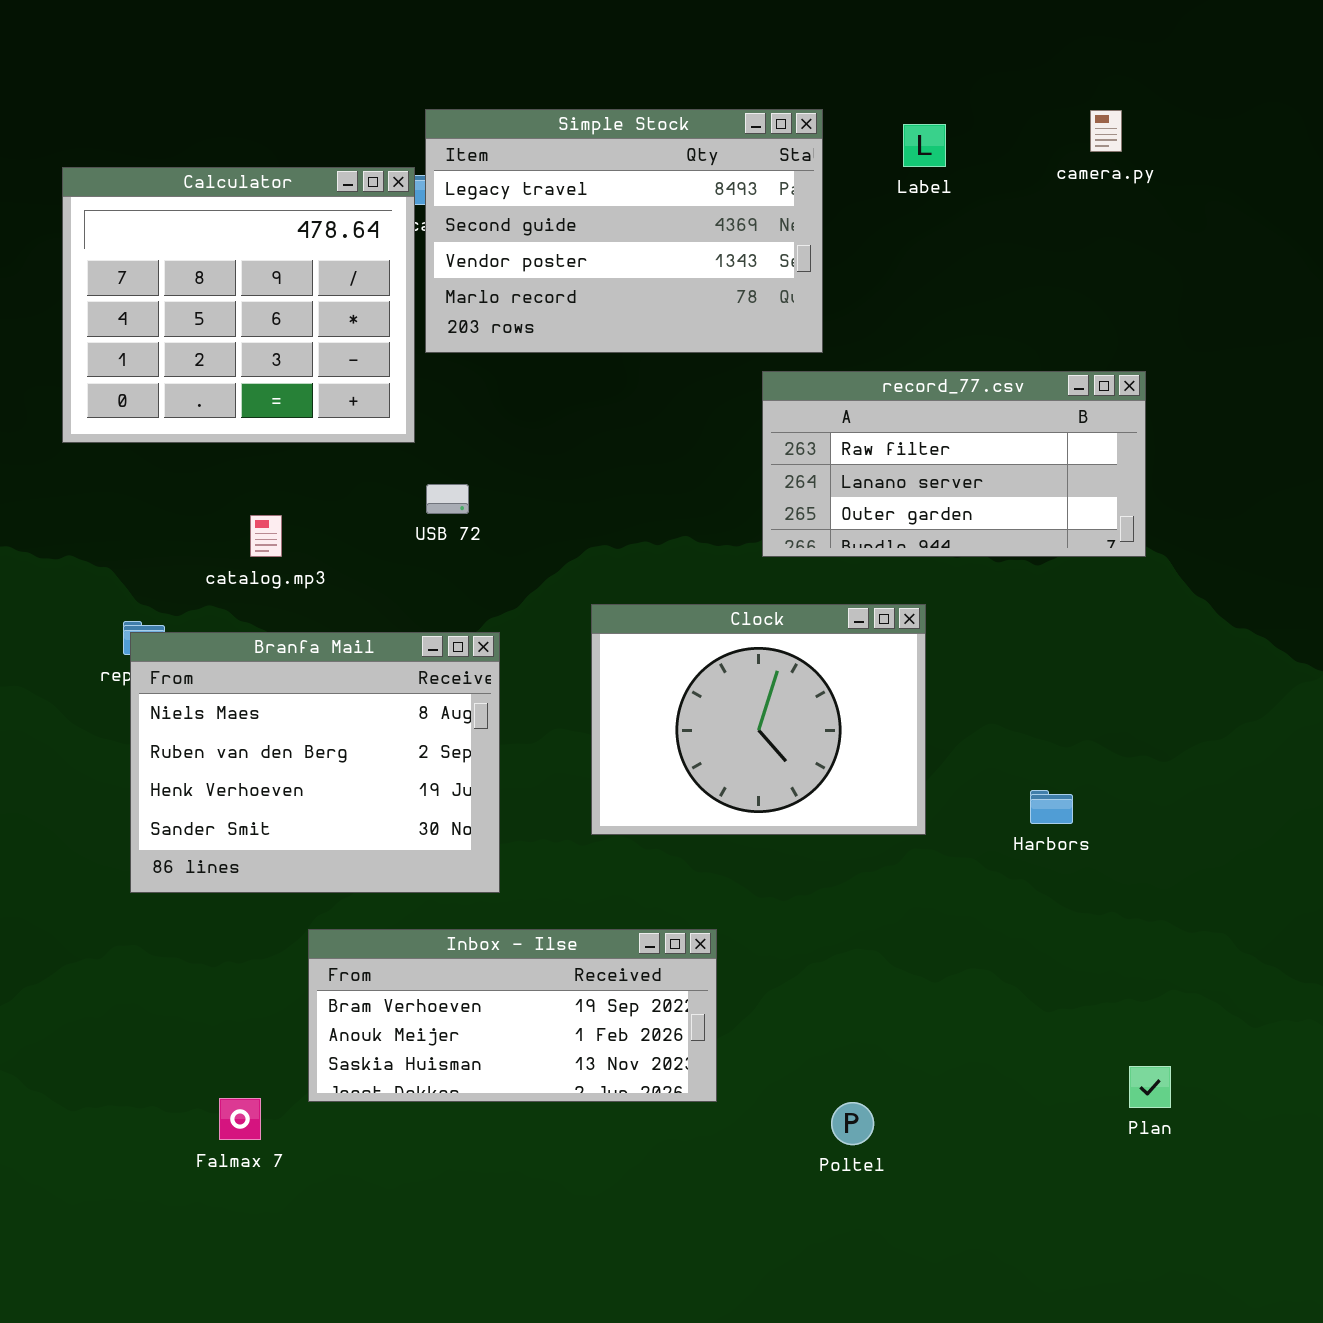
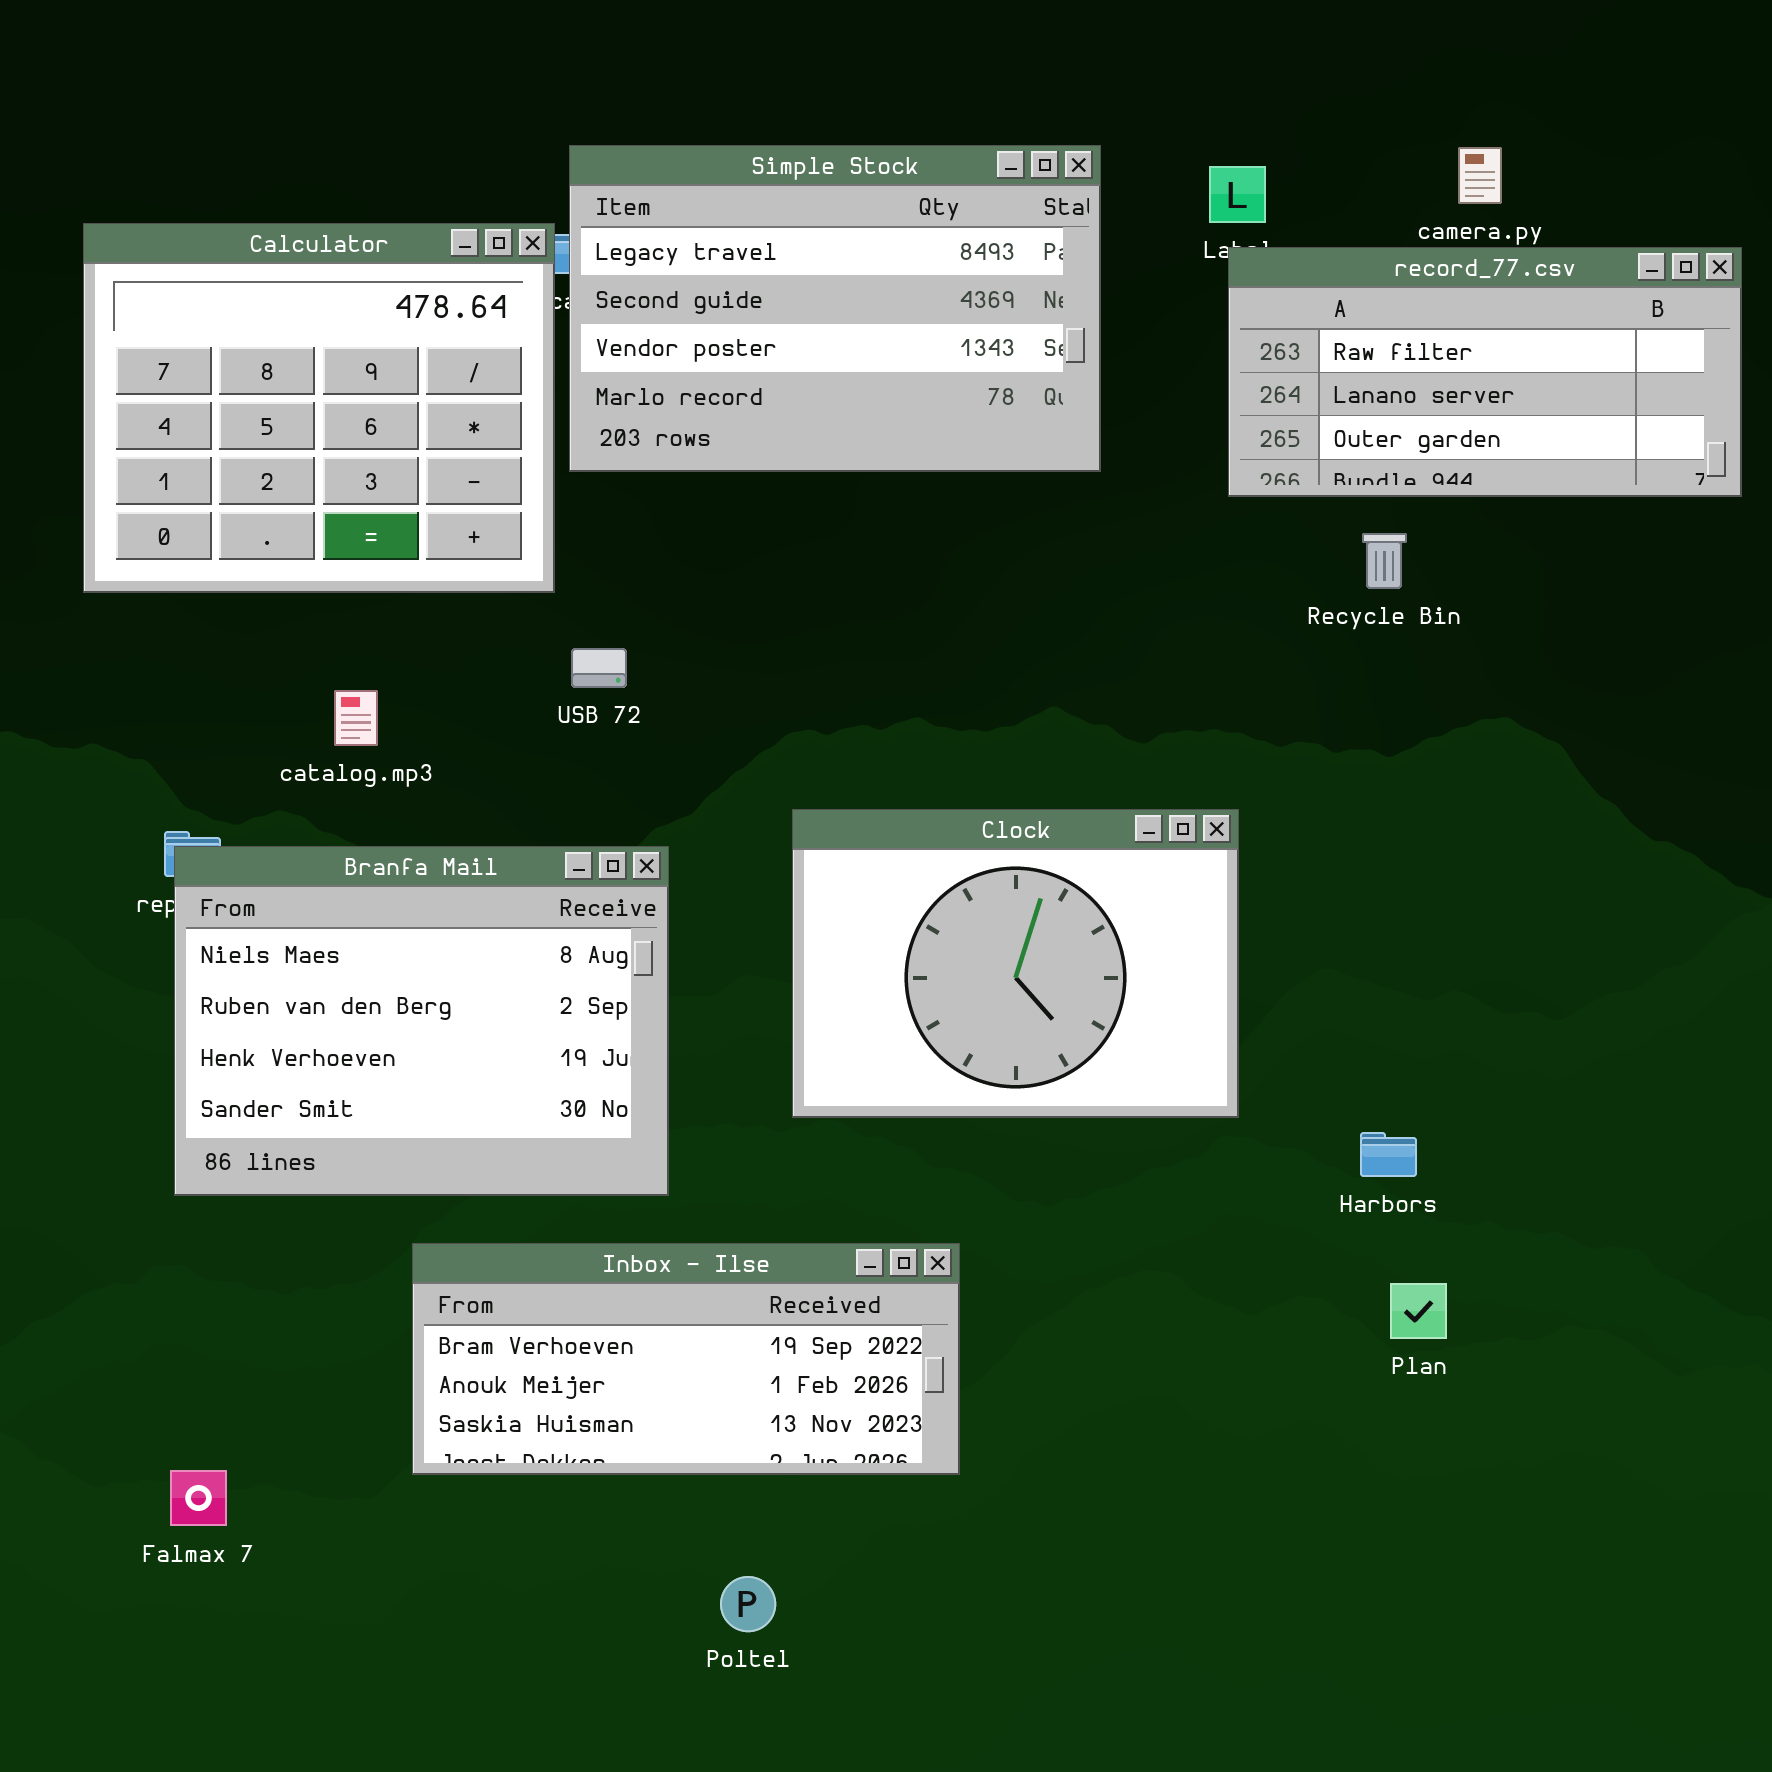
record_77.csv: [762,371,1146,557] -> [1228,247,1742,497], moved
Harbors: [1030,790,1073,824] -> [1360,1132,1417,1177], moved
Plan: [1129,1066,1171,1108] -> [1390,1283,1447,1339], moved
Falmax 7: [219,1098,261,1140] -> [170,1470,227,1526], moved
Poltel: [831,1102,874,1145] -> [720,1576,776,1632], moved

